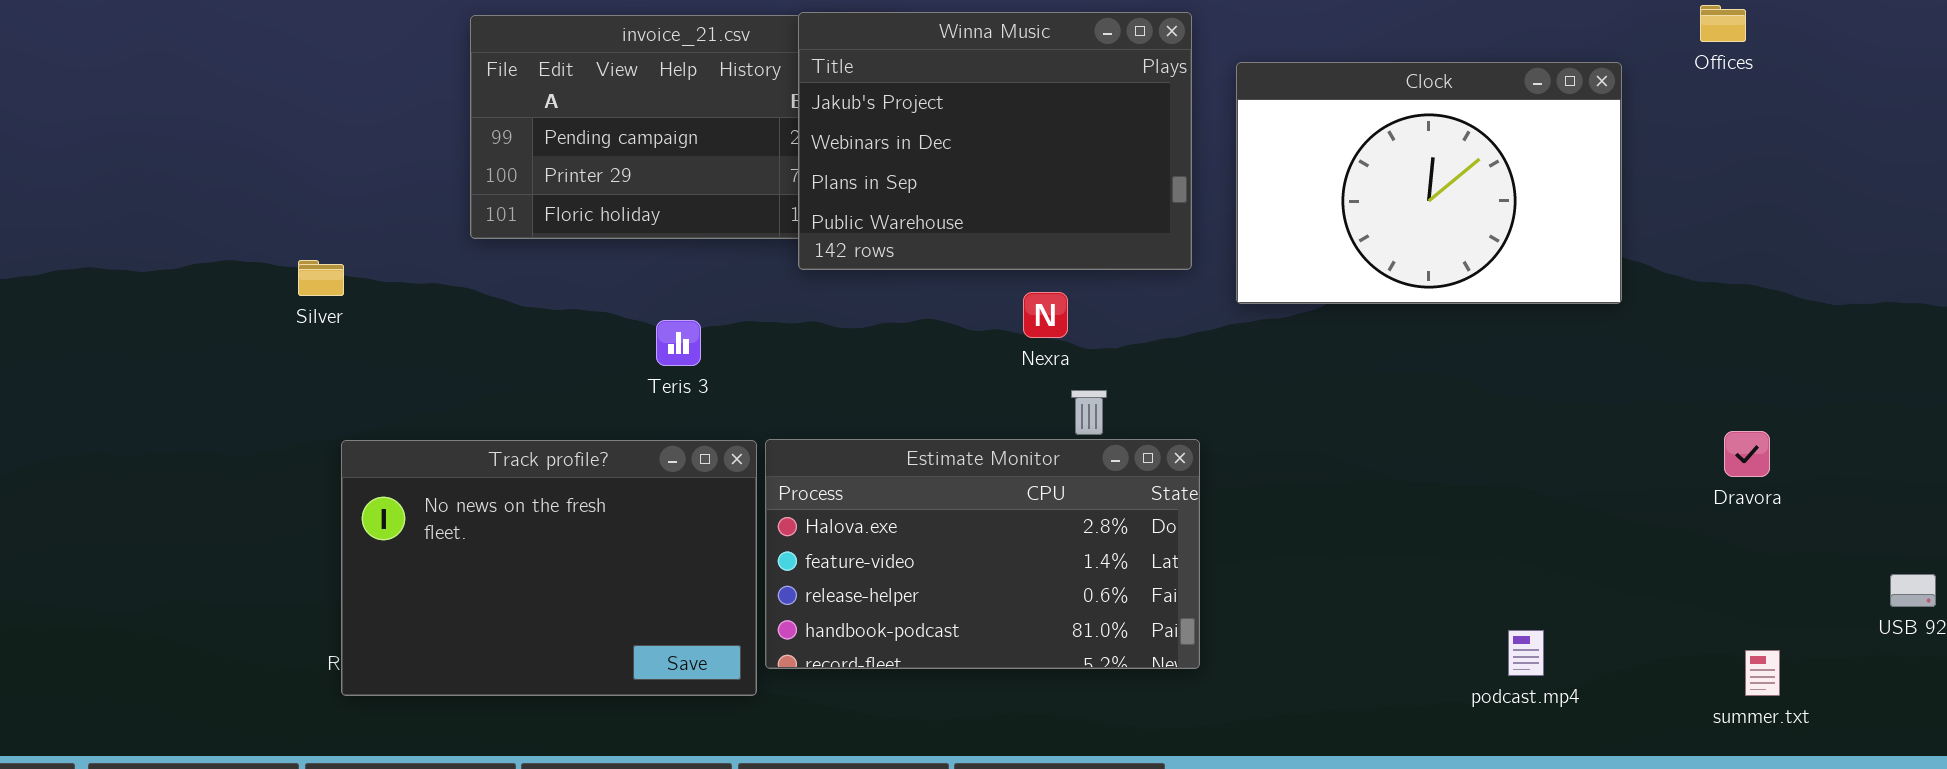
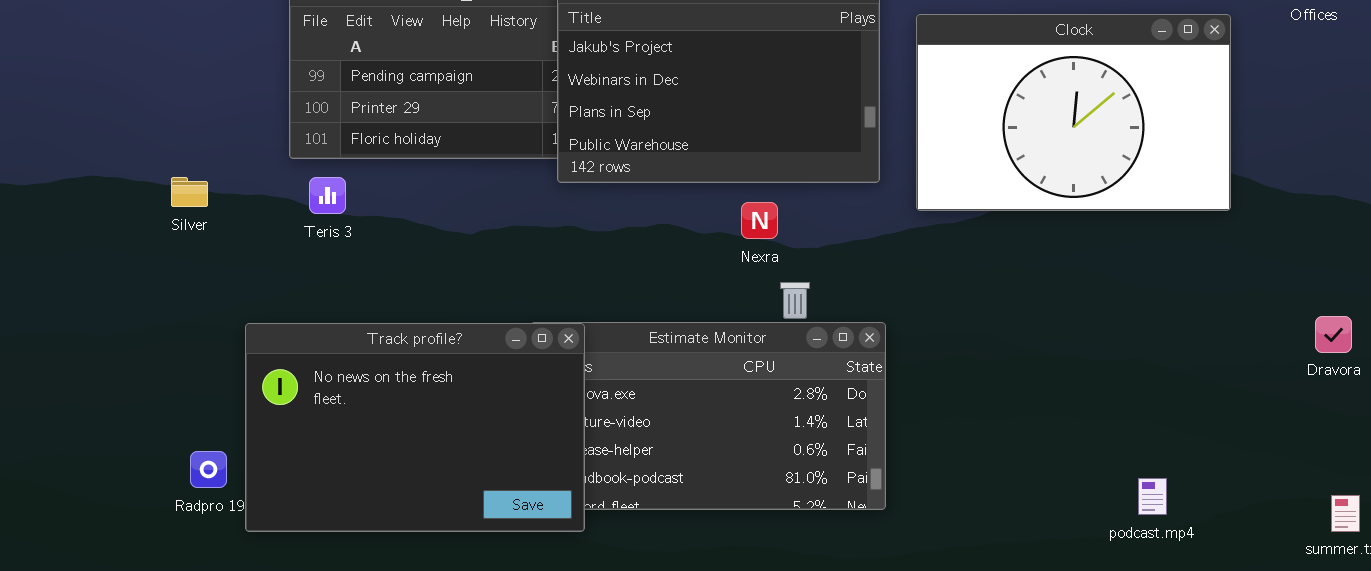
Silver: [298,260,344,296] -> [171,177,208,207], moved
Teris 3: [656,320,701,366] -> [309,177,346,214], moved
Track profile?: [341,440,757,696] -> [245,323,585,532], moved

